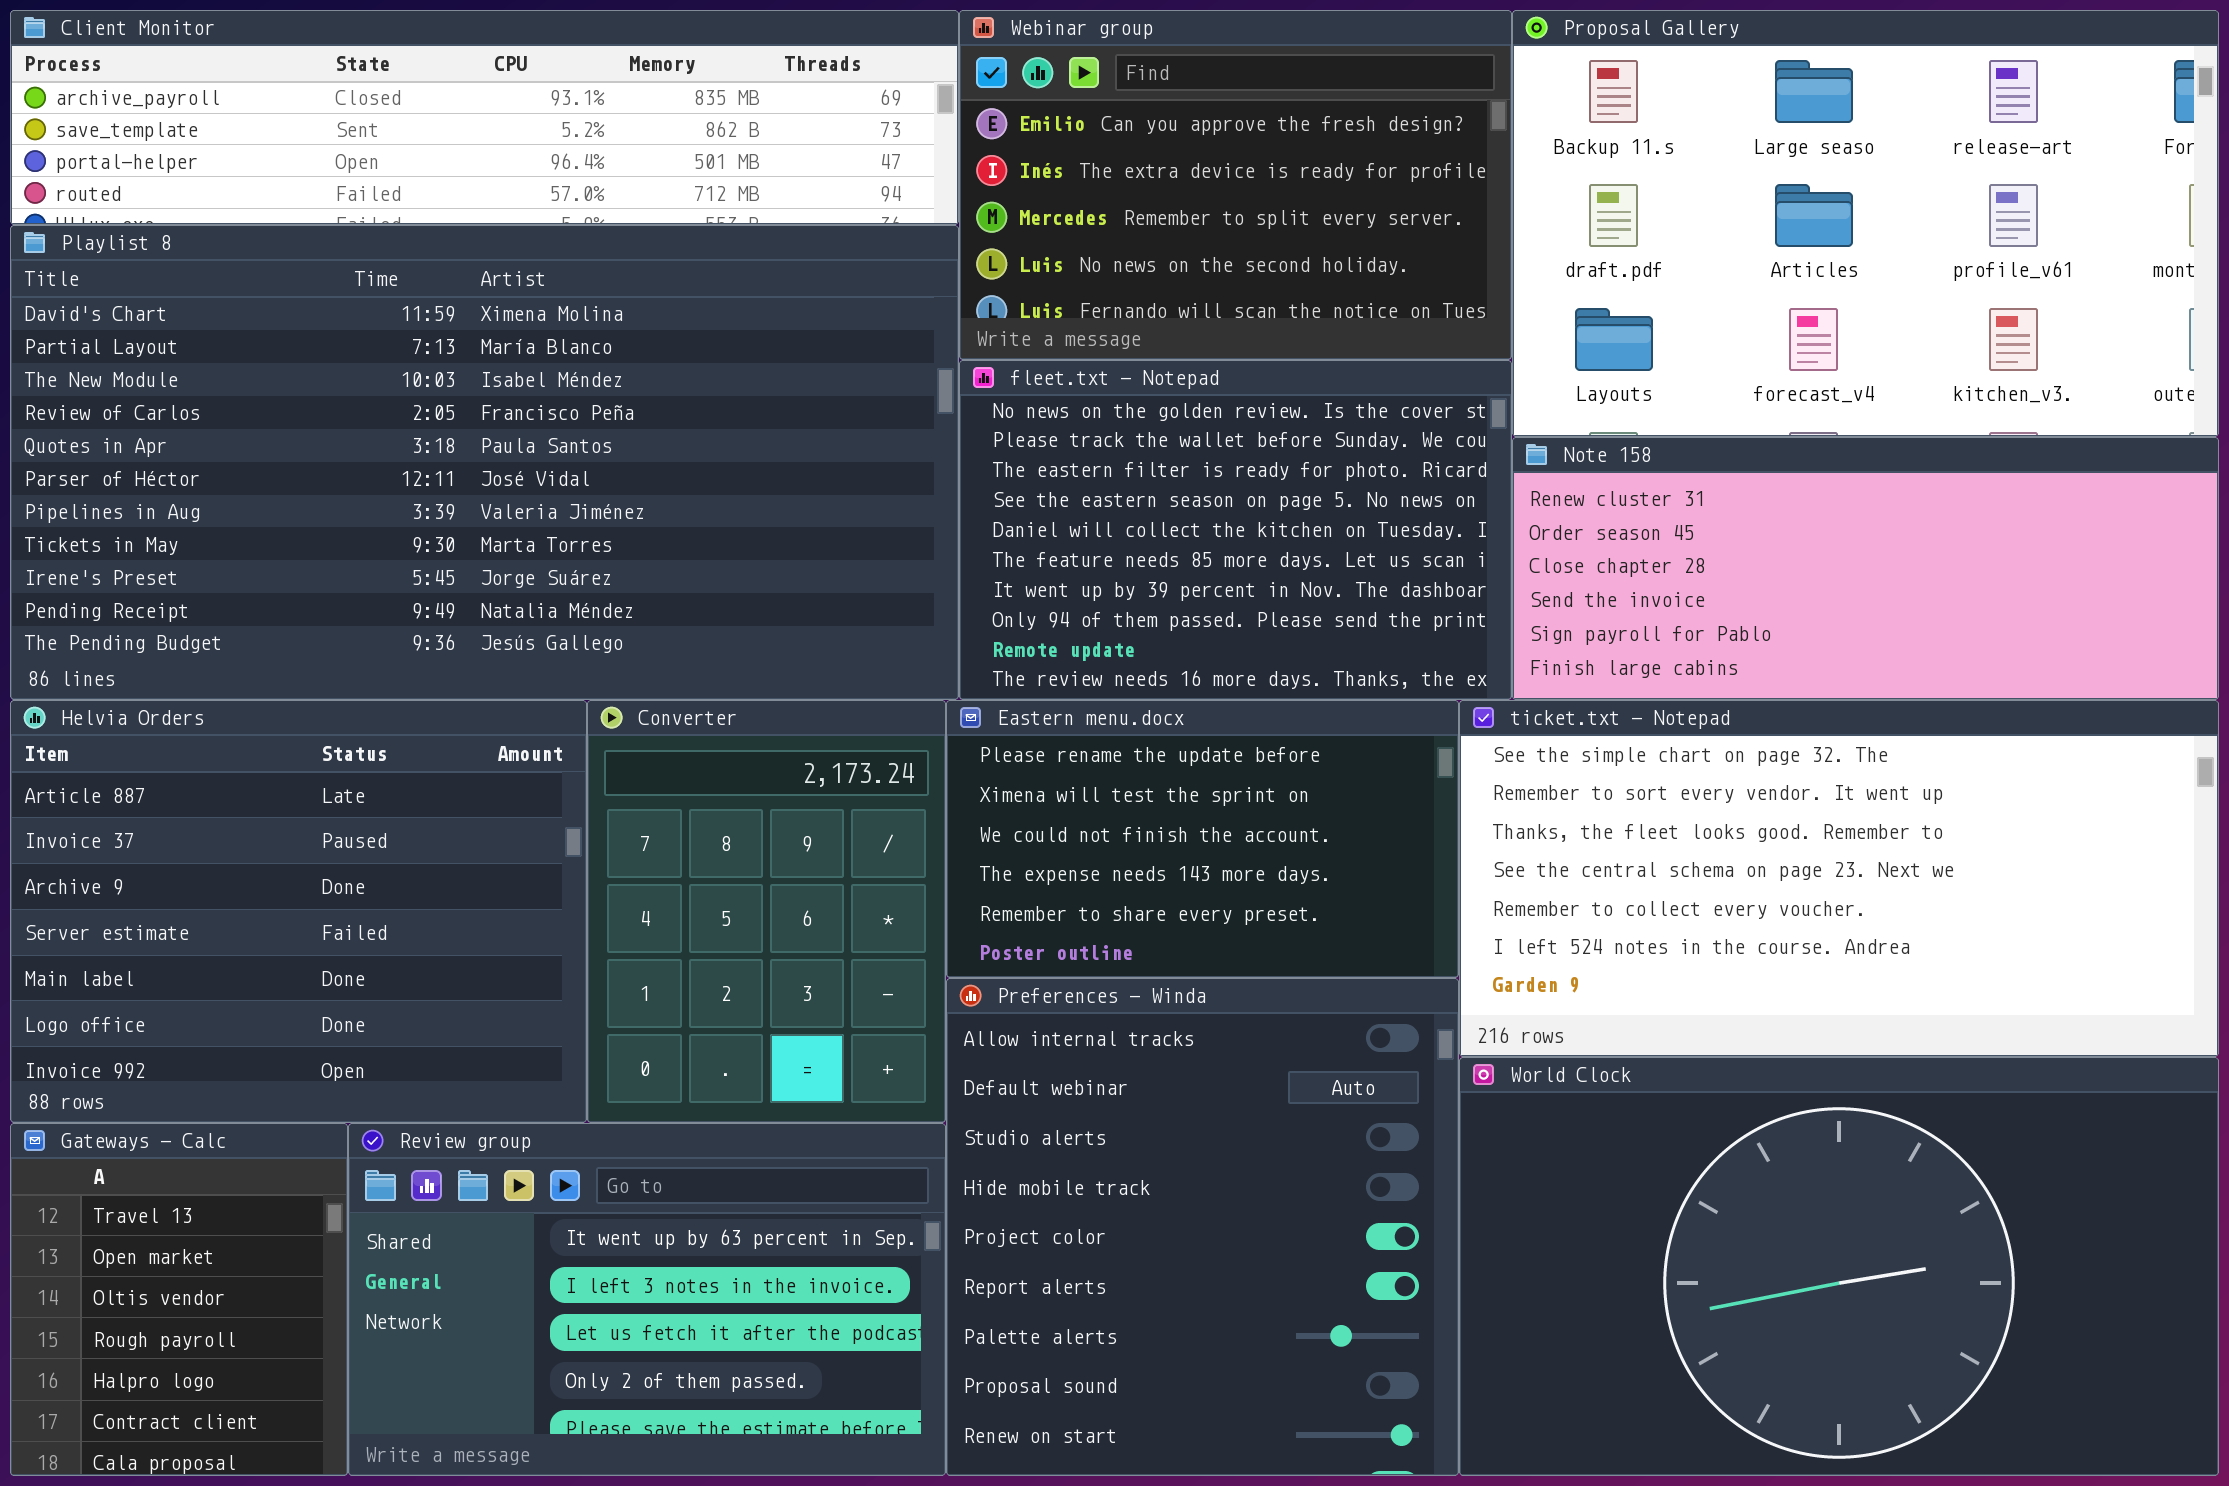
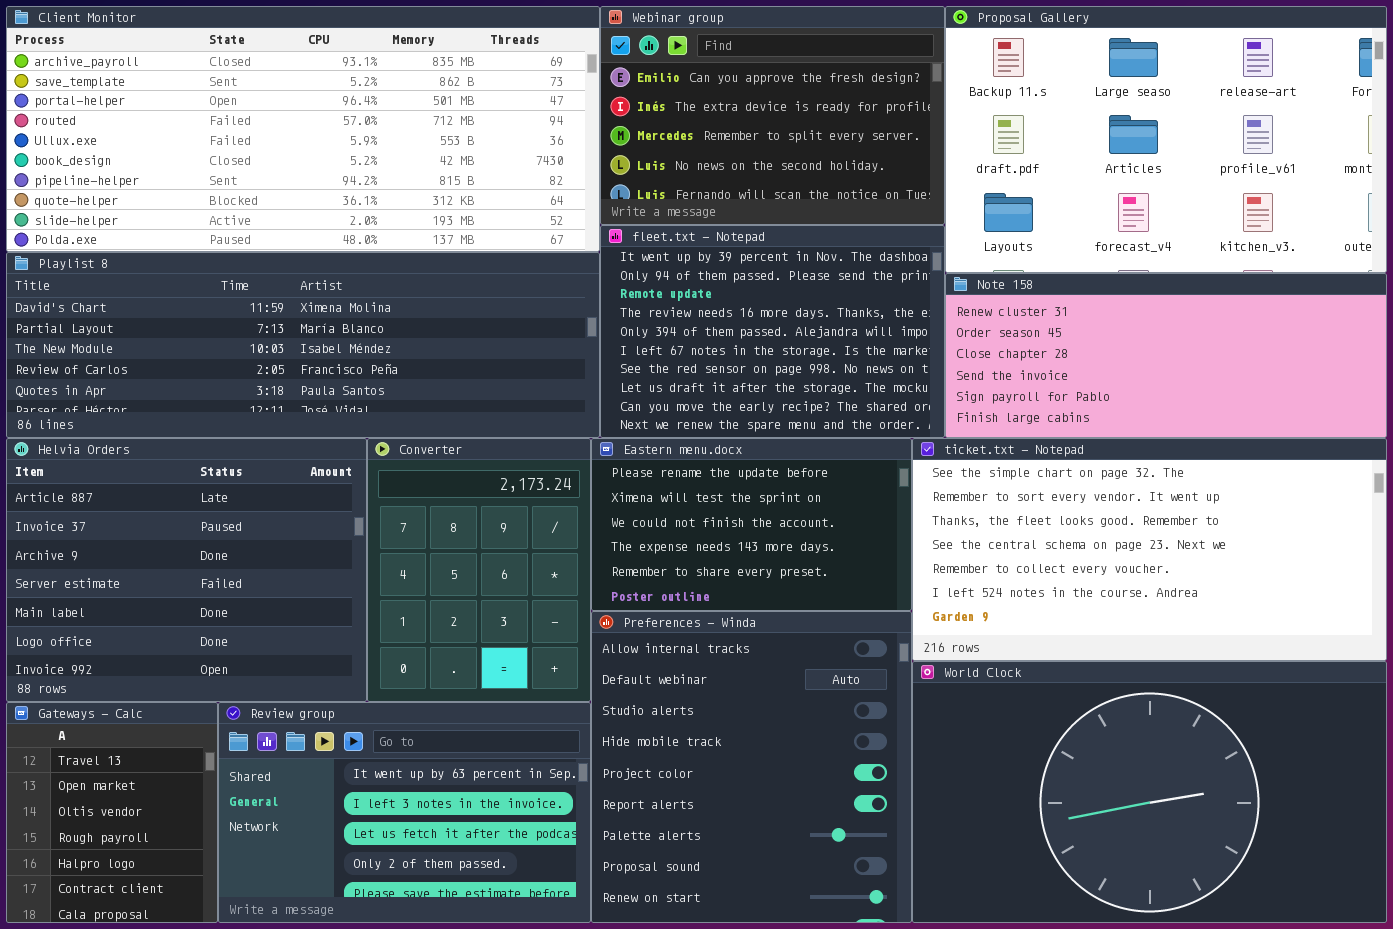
Client Monitor: [10,10,959,225] -> [6,6,600,252], resized
Playlist 8: [10,225,959,700] -> [6,252,600,438], resized
fleet.txt - Notepad: [959,360,1512,700] -> [600,225,945,438], scrolled down 6 rows

